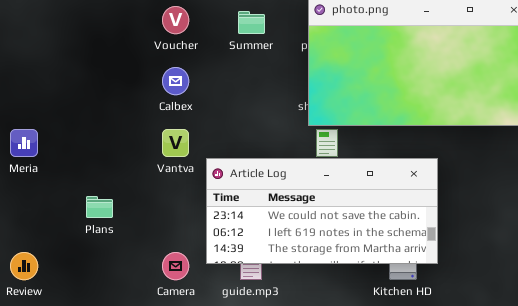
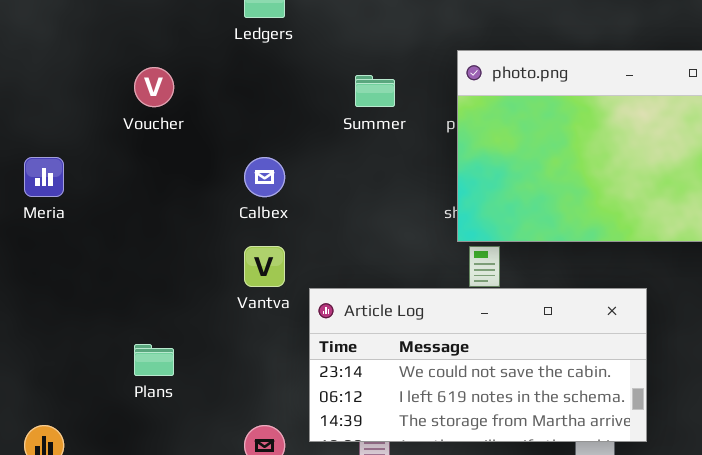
Voucher: [162,6,189,34] -> [134,67,174,107], moved
Meria: [10,129,38,157] -> [24,157,64,197], moved

